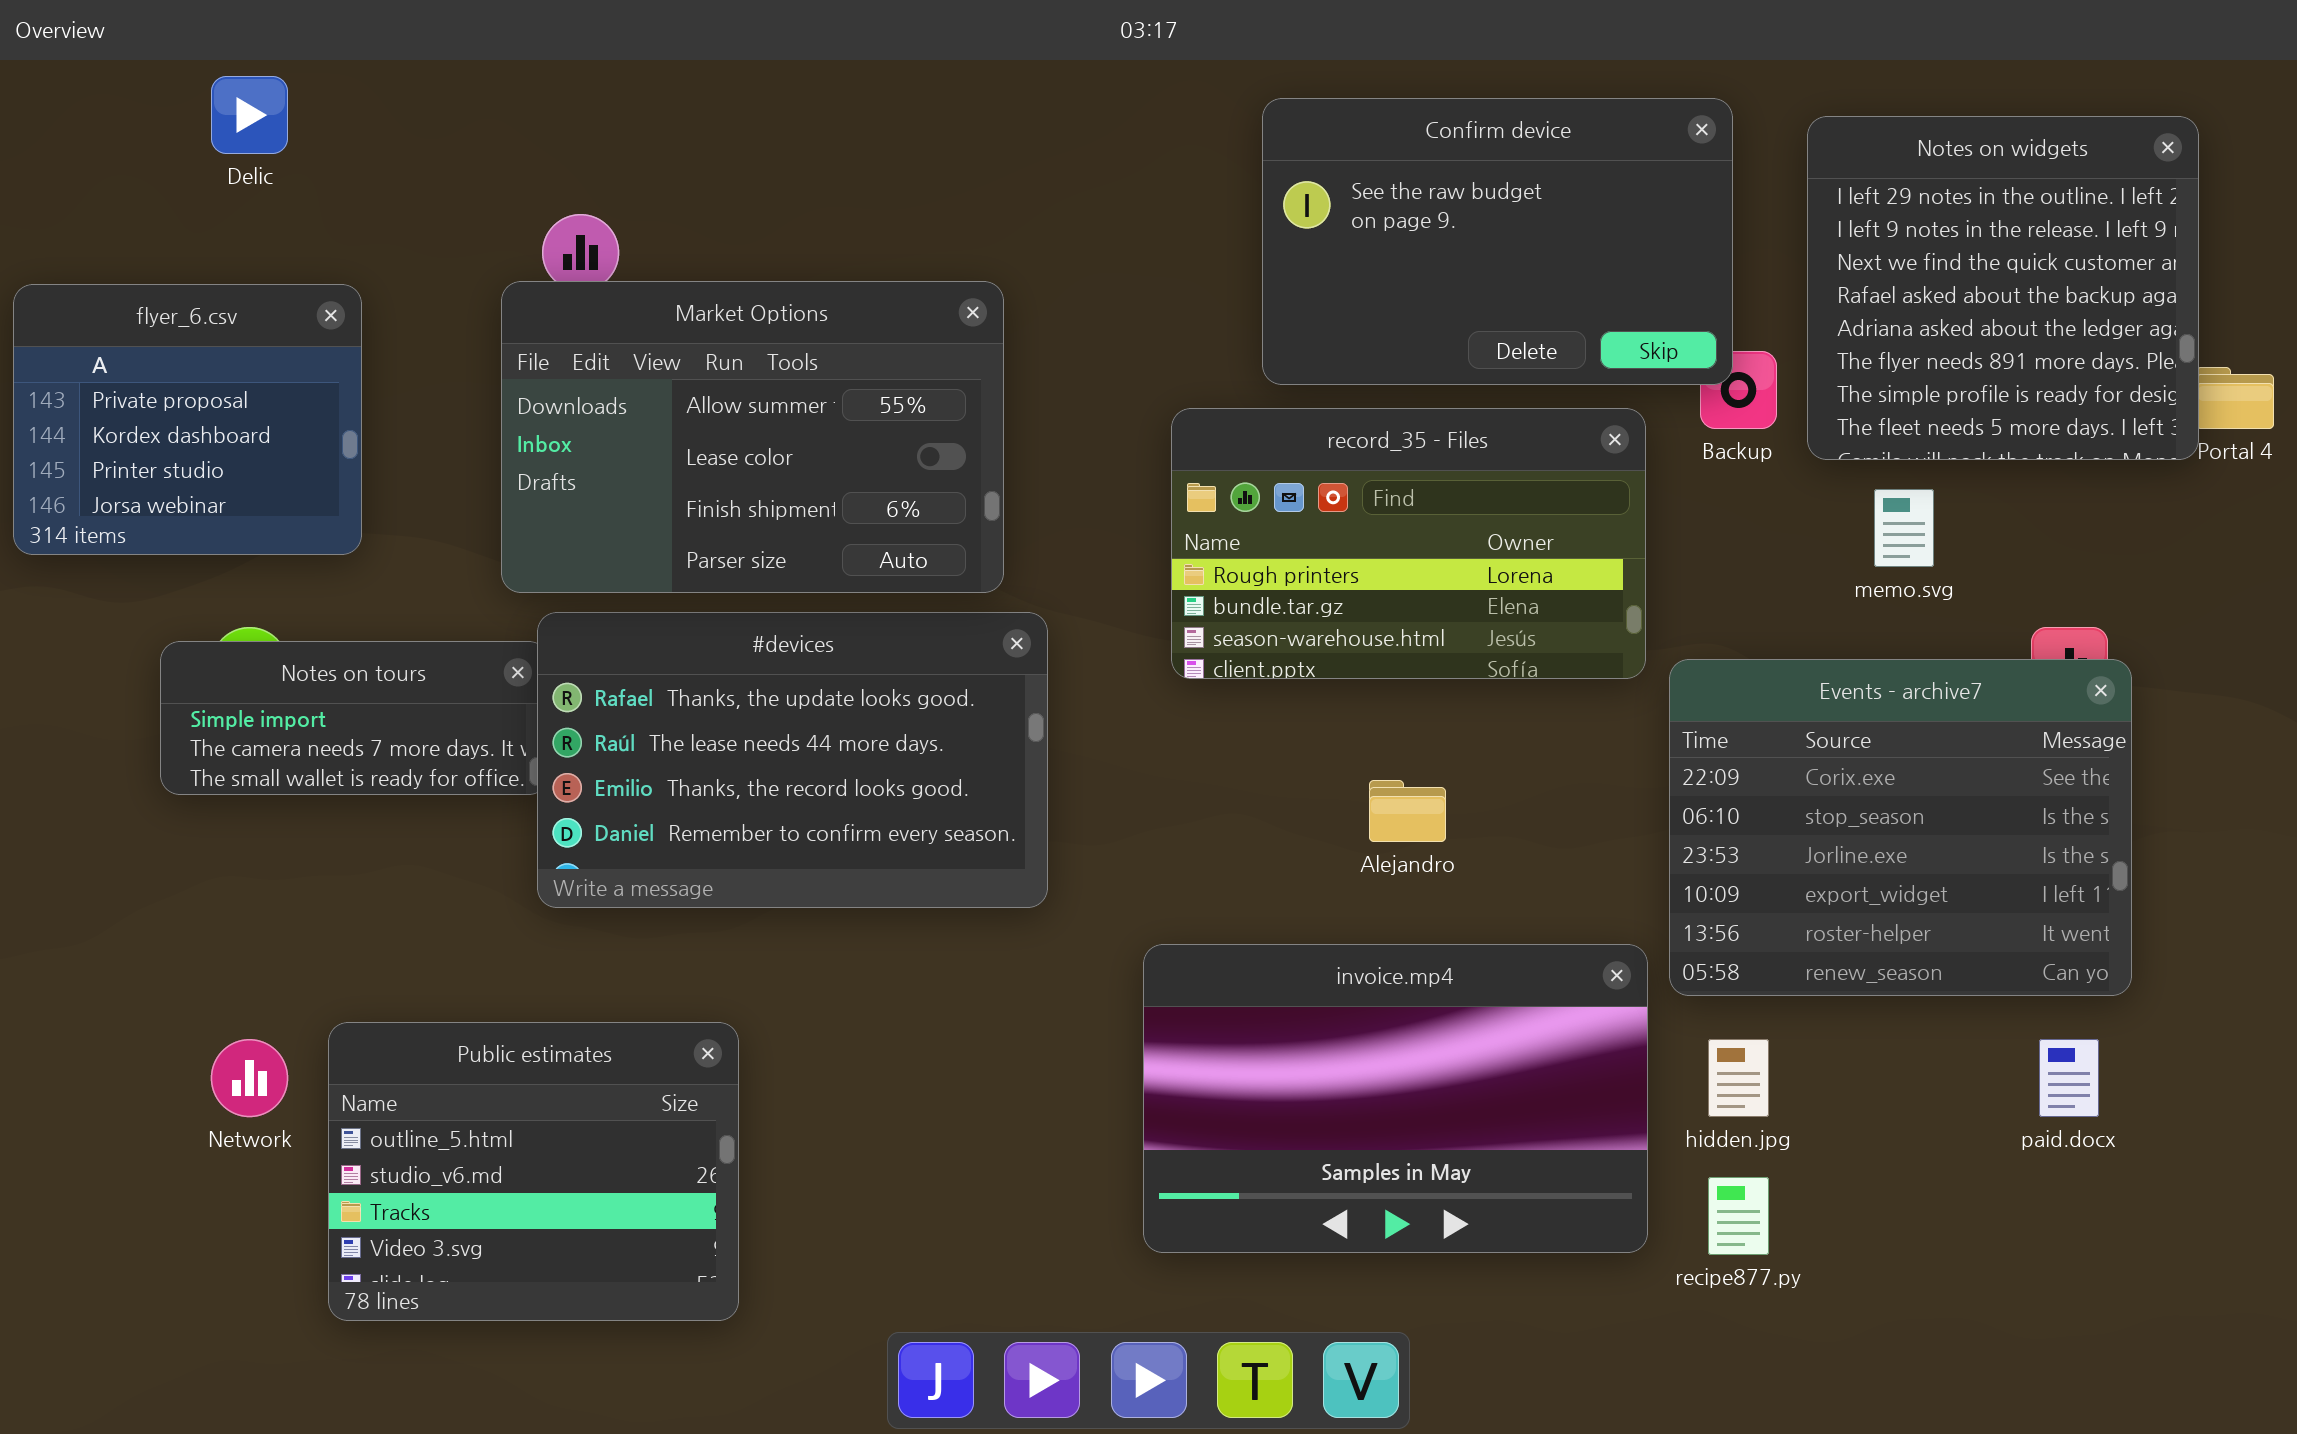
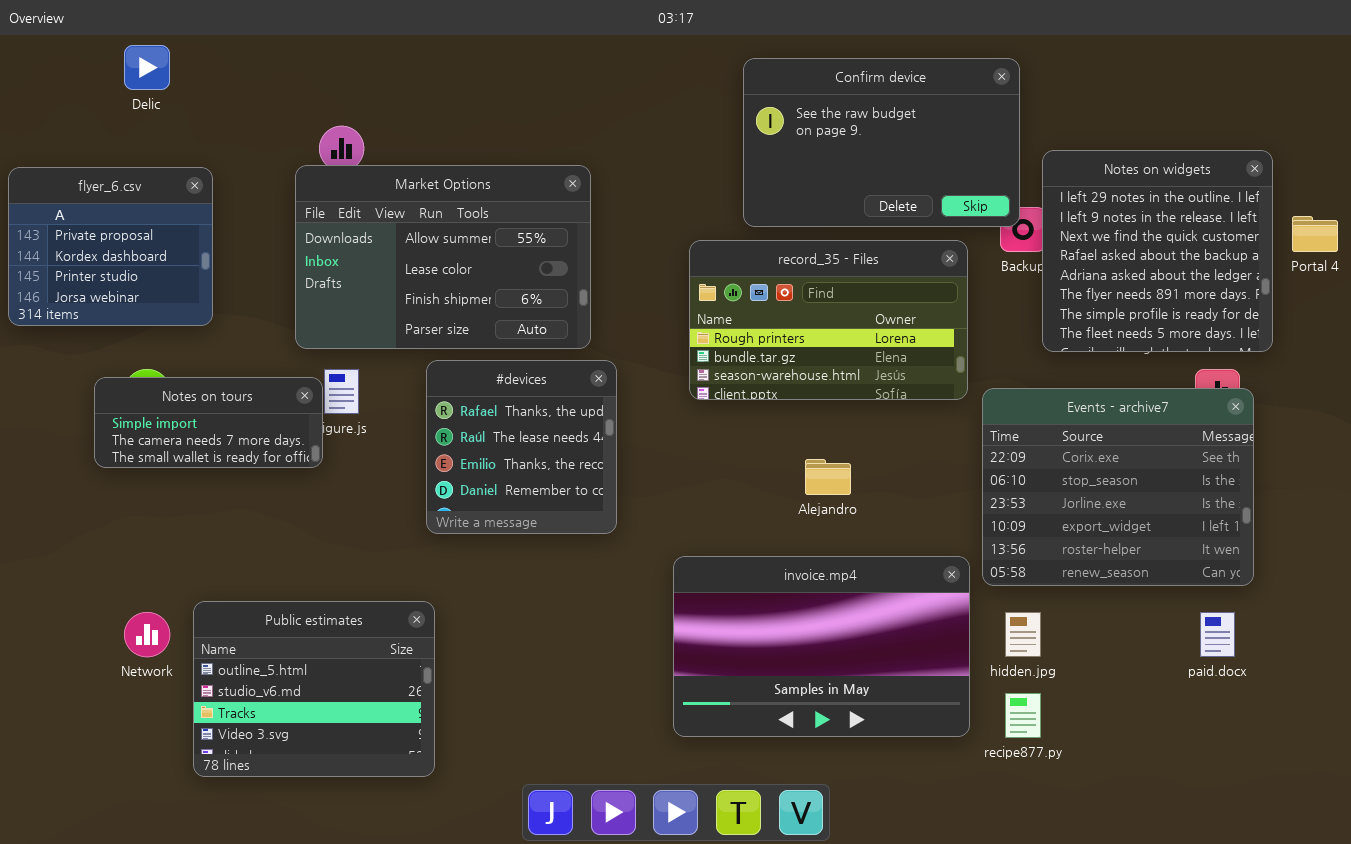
Notes on widgets: [1807,116,2199,460] -> [1042,150,1273,352], moved
#devices: [537,612,1048,908] -> [426,360,617,534], resized

